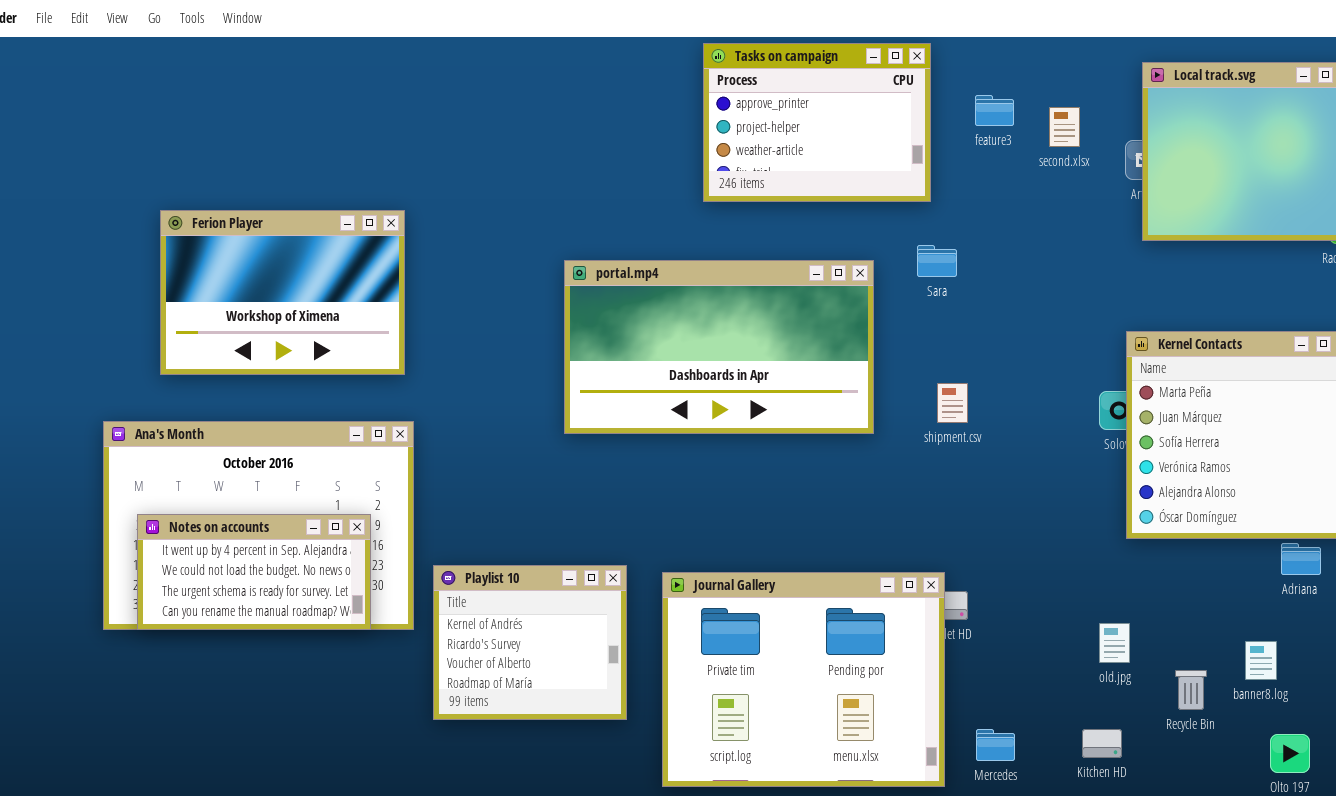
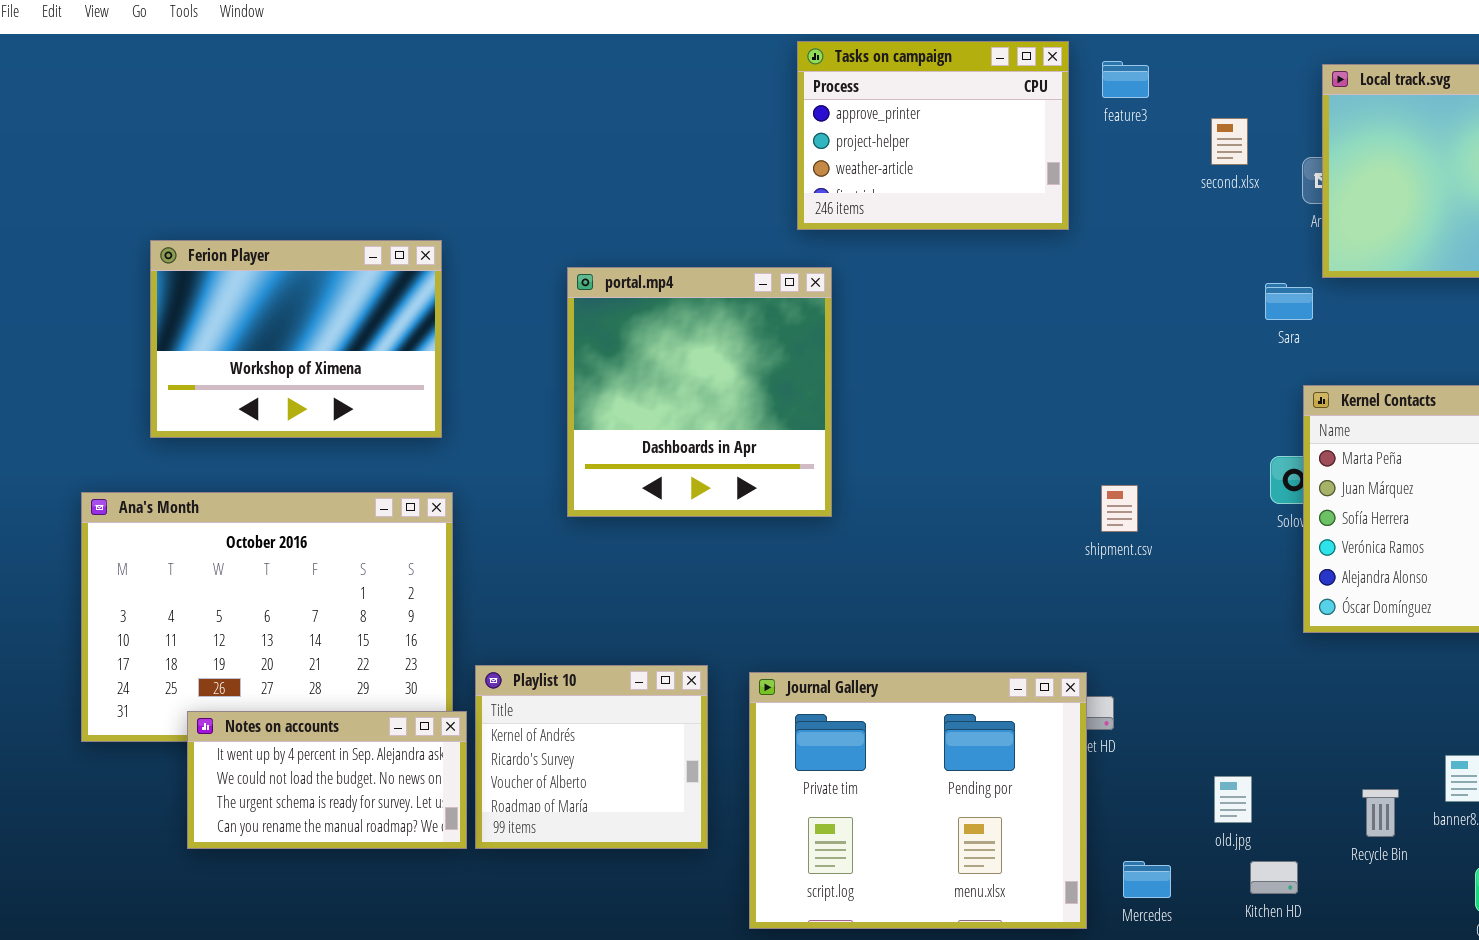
feature3: [975,95,1014,126] -> [1102,61,1149,98], moved
Sara: [917,245,957,277] -> [1265,283,1313,320], moved
portal.mp4: [564,260,874,434] -> [567,267,832,517], moved, resized
shipment.csv: [937,383,968,423] -> [1101,485,1138,532], moved
Notes on accounts: [137,514,371,630] -> [187,711,467,849], moved
old.jpg: [1099,623,1130,663] -> [1214,776,1252,823], moved

